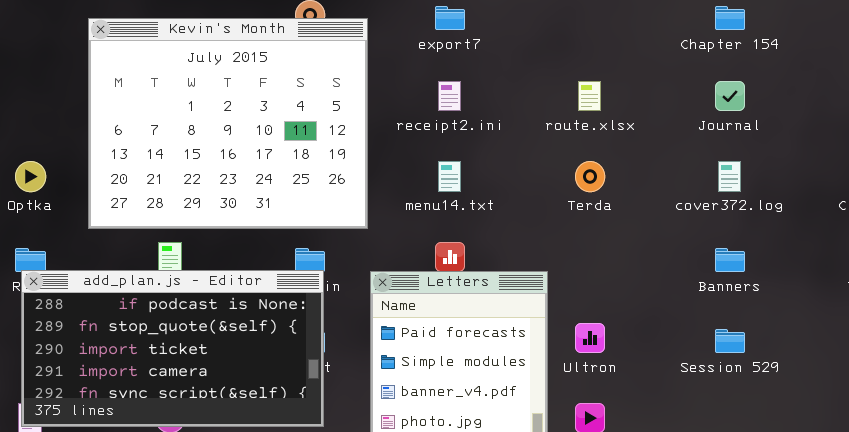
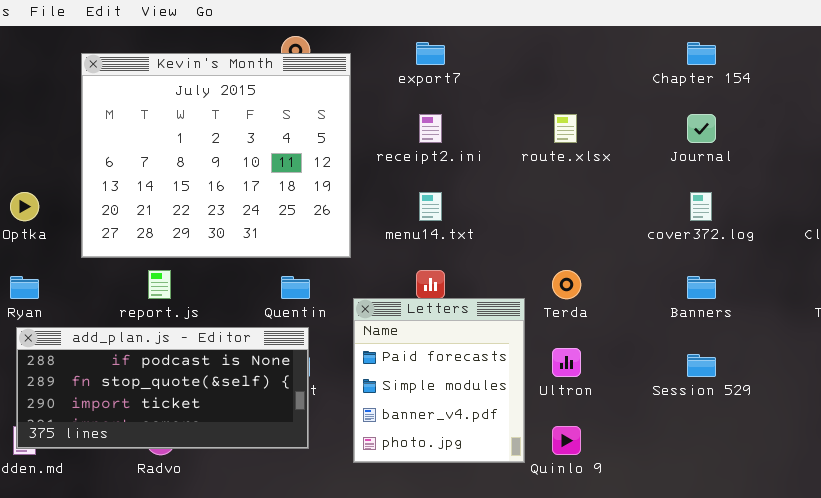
Terda: [575,161,605,192] -> [552,270,581,299], moved
add_plan.js - Editor: [21,270,324,427] -> [16,327,309,449], resized

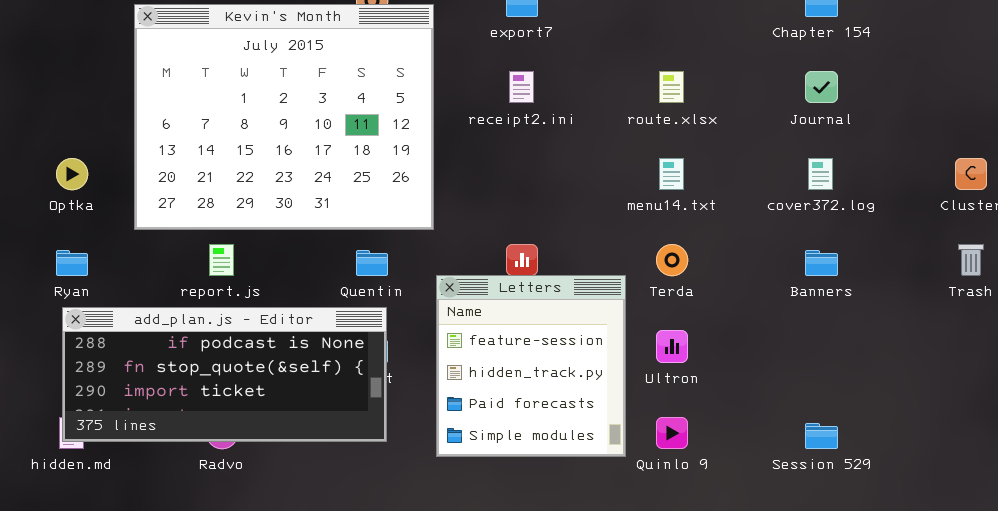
menu14.txt: [419,192,442,221] -> [659,158,684,190], moved
Letters: [353,298,525,463] -> [436,275,626,457], scrolled up 2 rows
Session 529: [687,354,716,377] -> [805,423,838,449], moved

